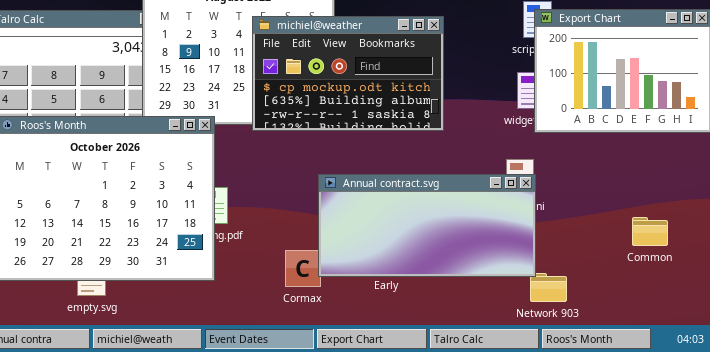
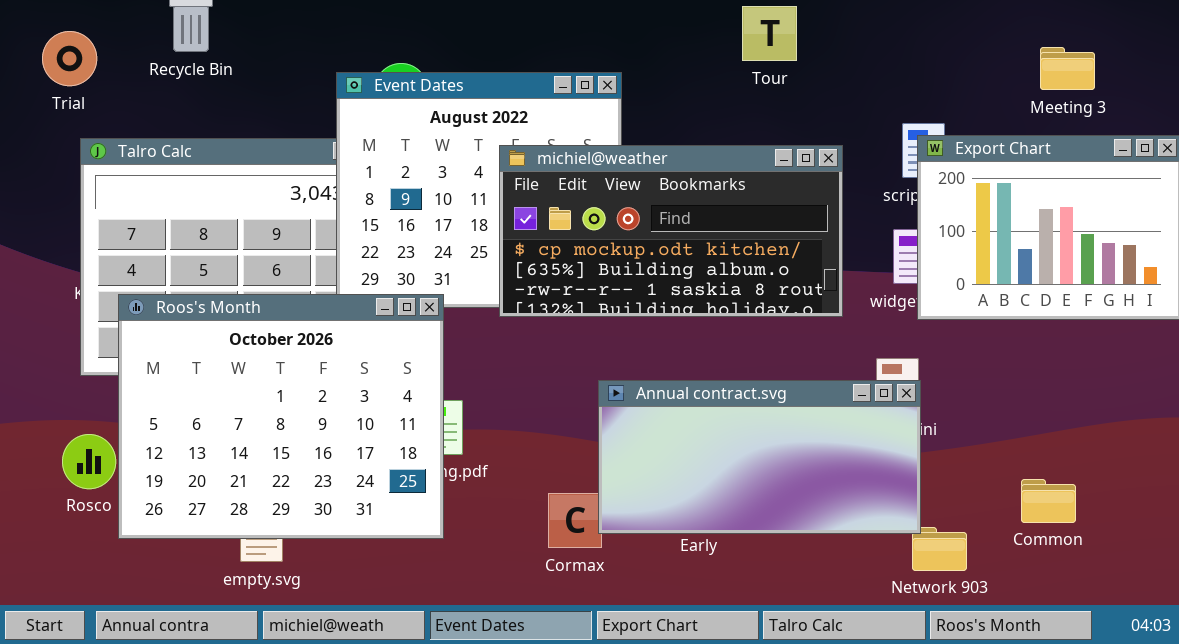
michiel@weather: [252,16,444,131] -> [499,145,843,317], resized
Common: [632,217,668,246] -> [1021,479,1076,523], moved

